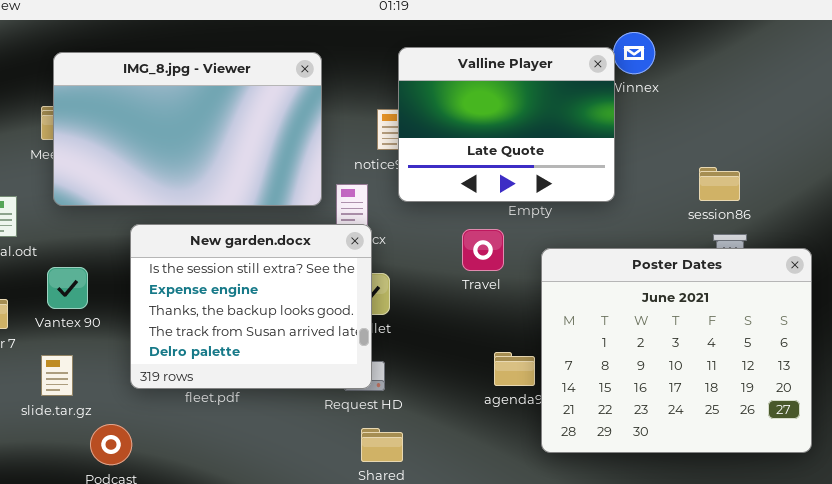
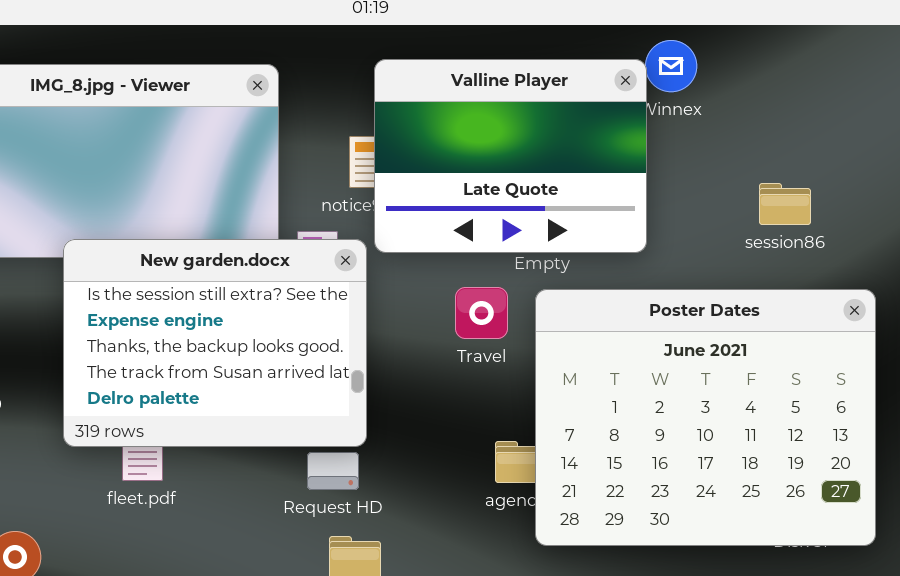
session86: [699,167,740,201] -> [759,183,811,225], moved
New garden.docx: [130,224,372,389] -> [63,239,367,447], moved
Poster Dates: [541,248,812,453] -> [535,289,876,546], moved

